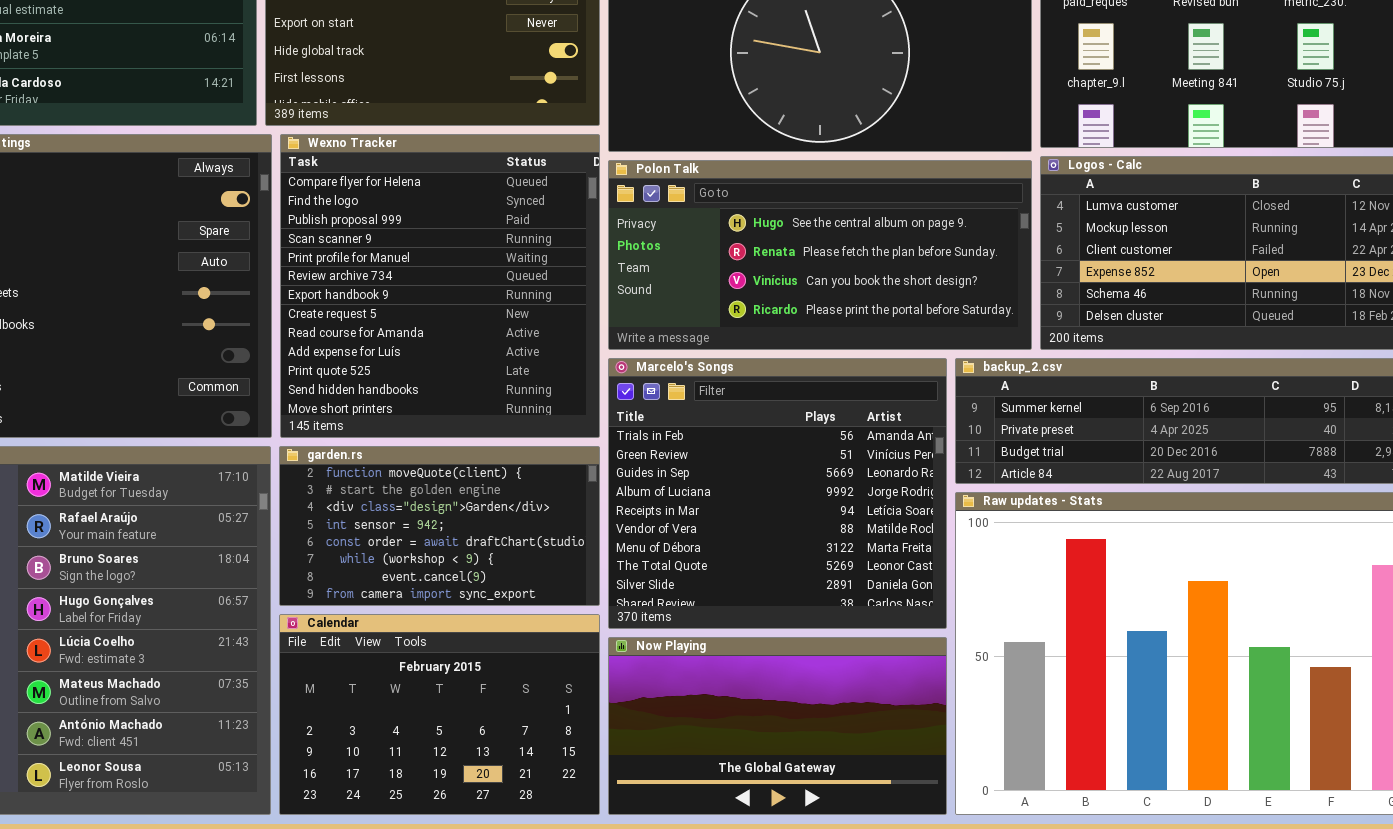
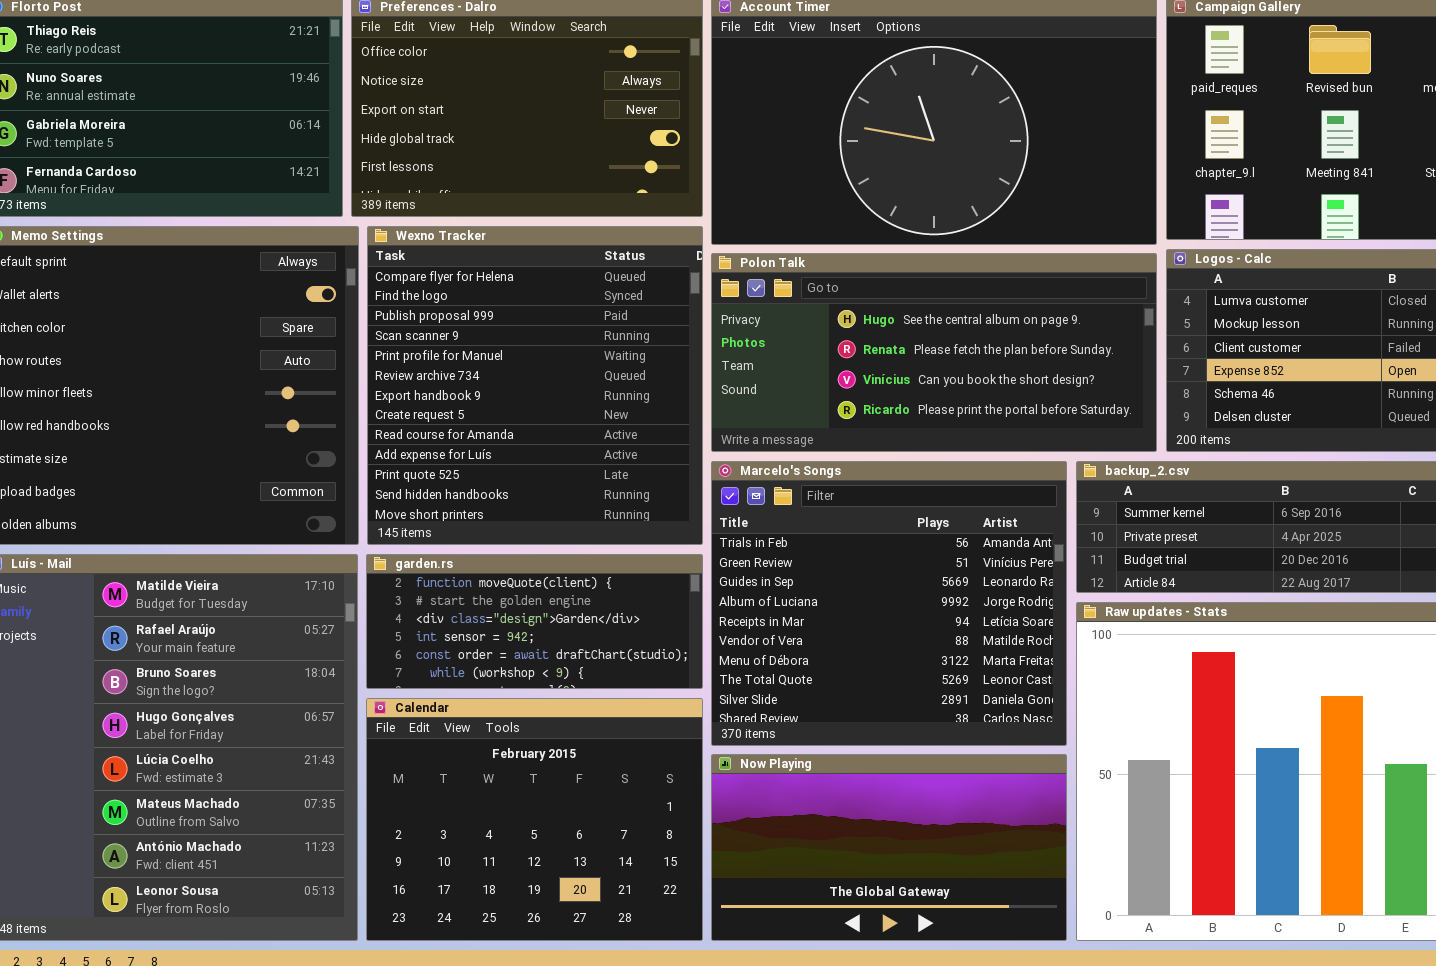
garden.rs: [279,446,600,606] -> [366,554,703,689], resized
Calendar: [279,614,600,815] -> [366,698,703,941], resized

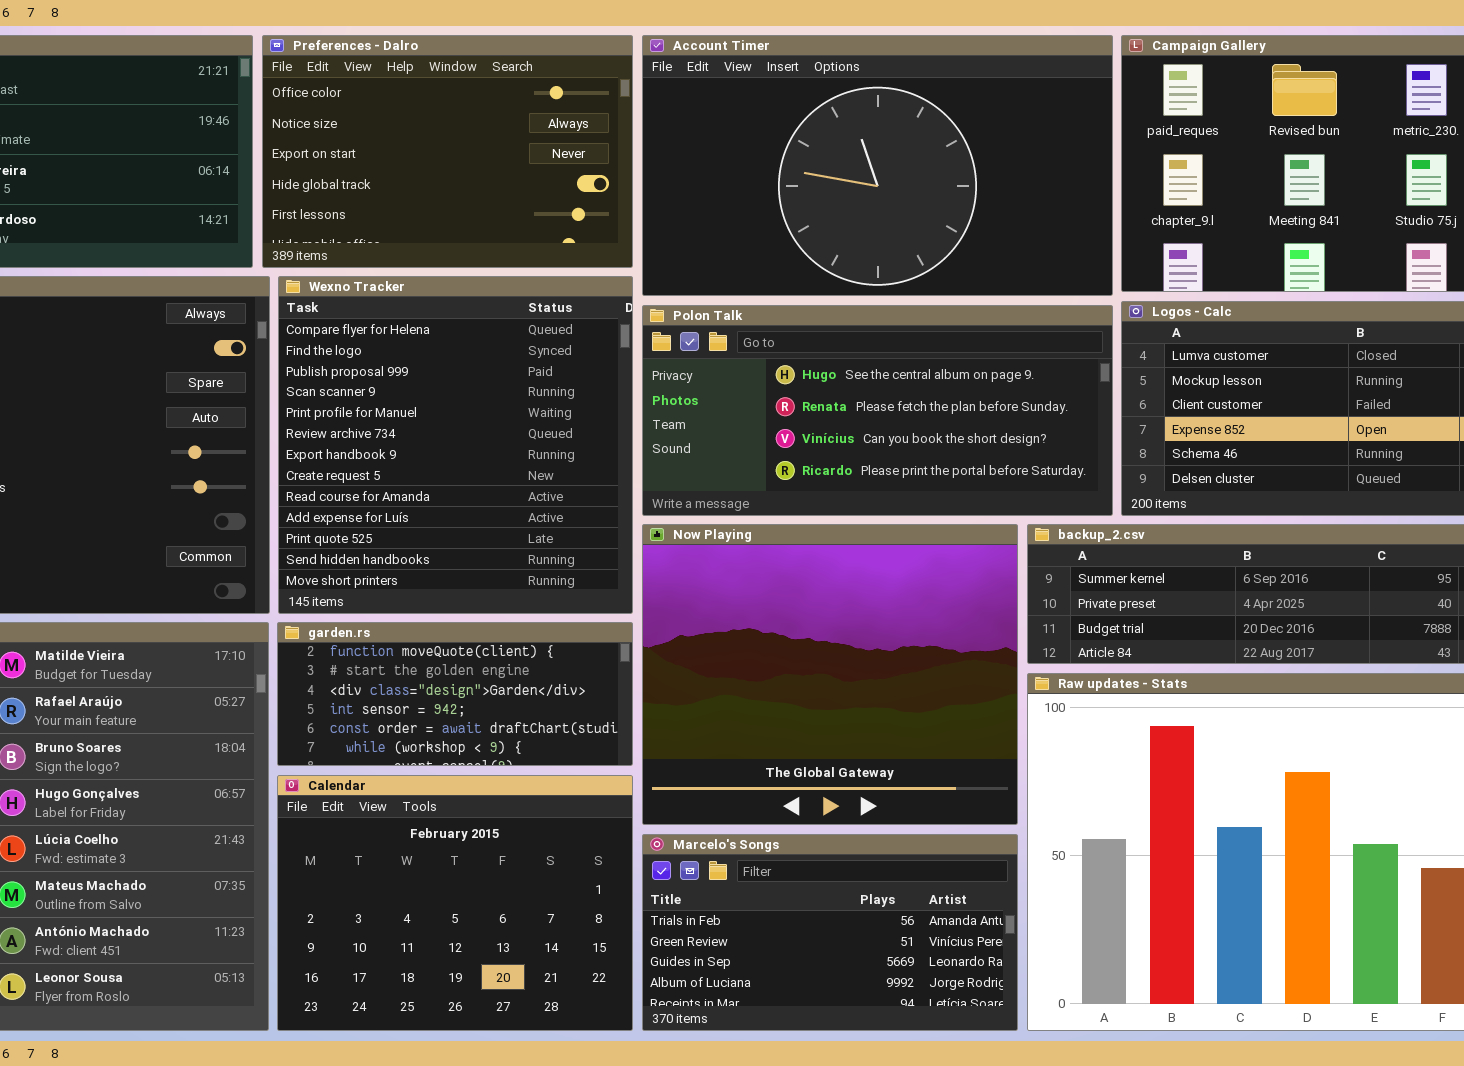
Marcelo's Songs: [711,461,1067,746] -> [642,834,1018,1031], moved, resized
Now Playing: [711,754,1067,941] -> [642,524,1018,825], moved, resized

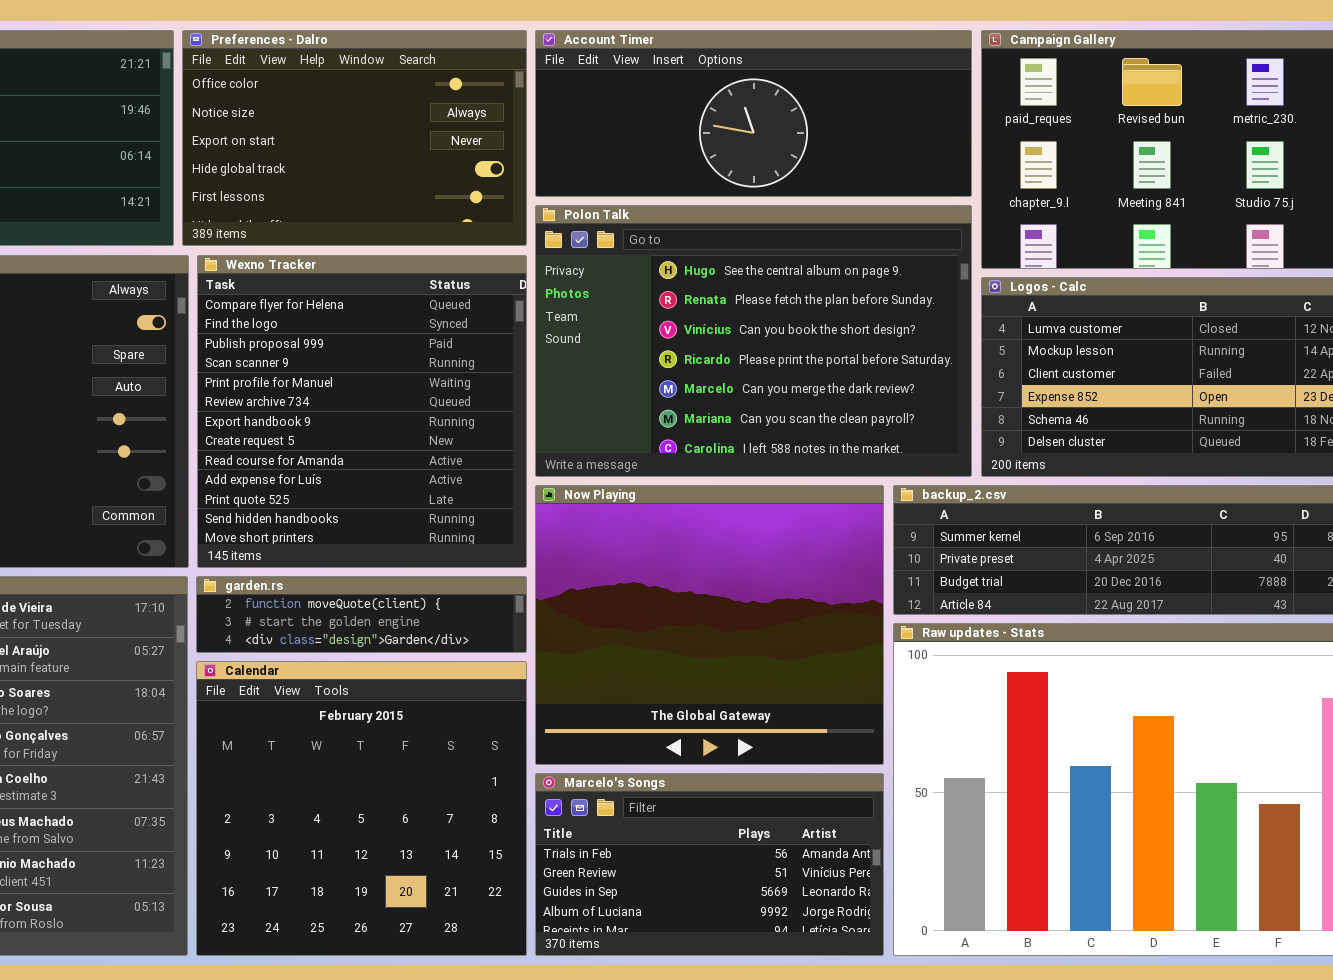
Account Timer: [642,35,1113,296] -> [535,30,972,197], resized
Polon Talk: [642,305,1113,516] -> [535,205,972,477], resized
garden.rs: [277,622,633,766] -> [196,576,527,653], resized
Calendar: [277,775,633,1031] -> [196,661,527,956], resized

